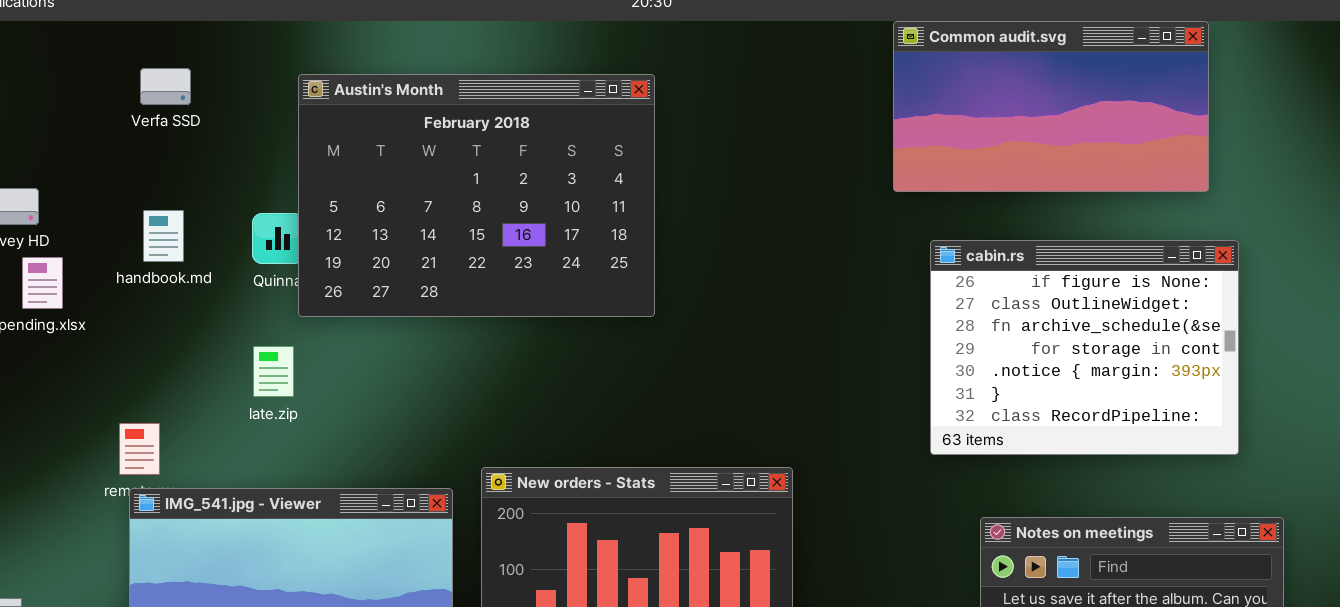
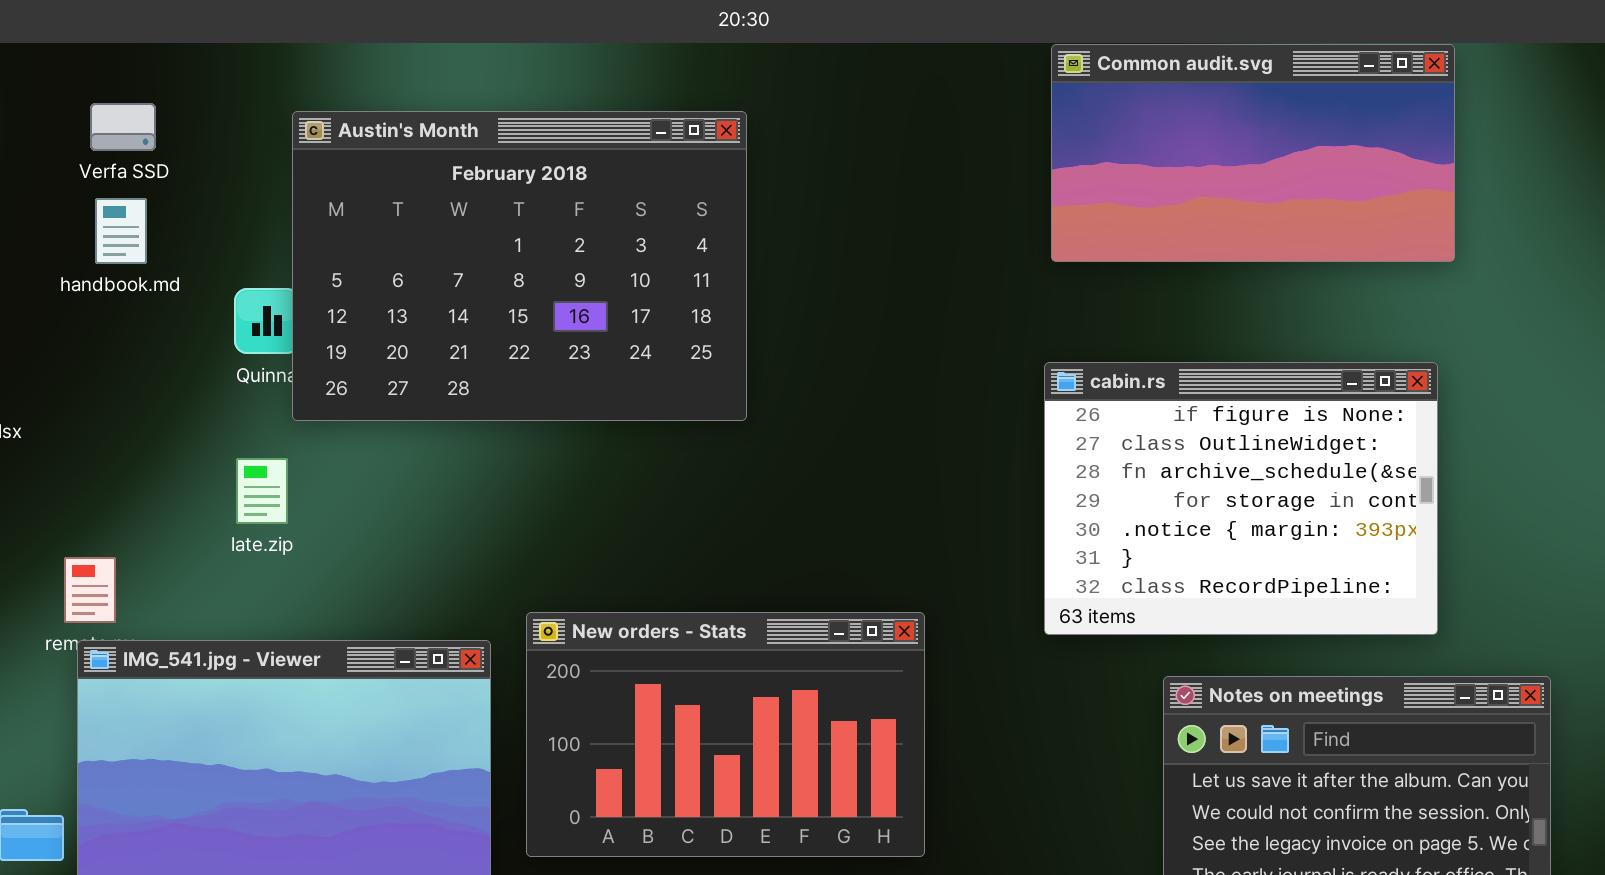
handbook.md: [143,210,184,262] -> [95,198,147,264], moved
cabin.rs: [930,240,1239,455] -> [1044,362,1438,635], moved

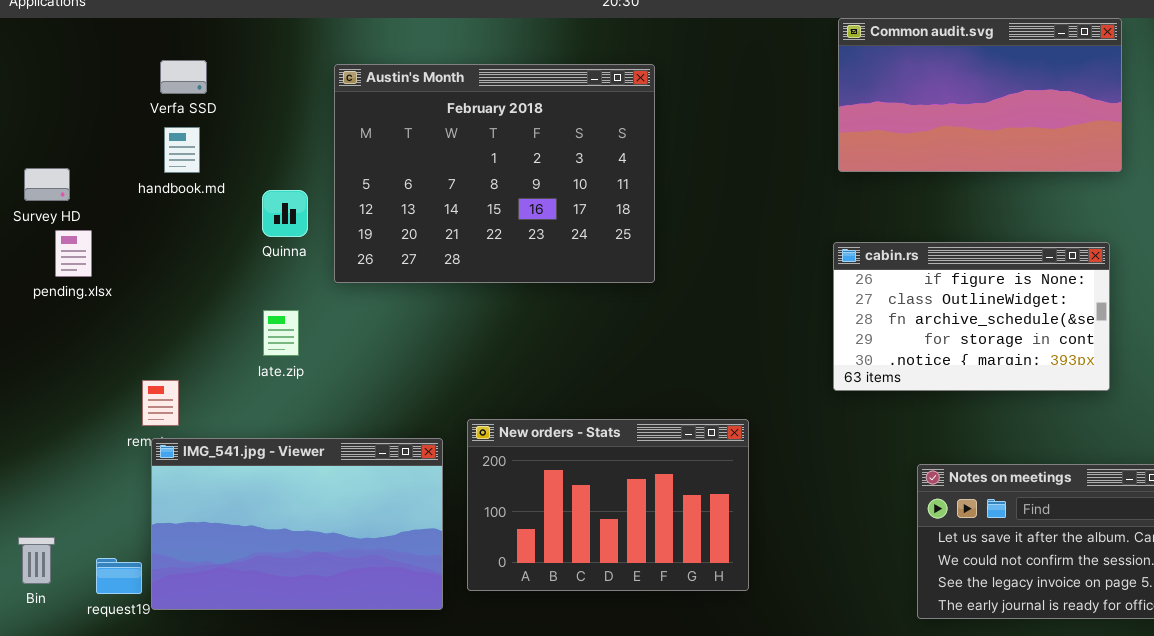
Austin's Month: [292,111,747,421] -> [334,64,655,283], moved
cabin.rs: [1044,362,1438,635] -> [833,242,1110,391], resized

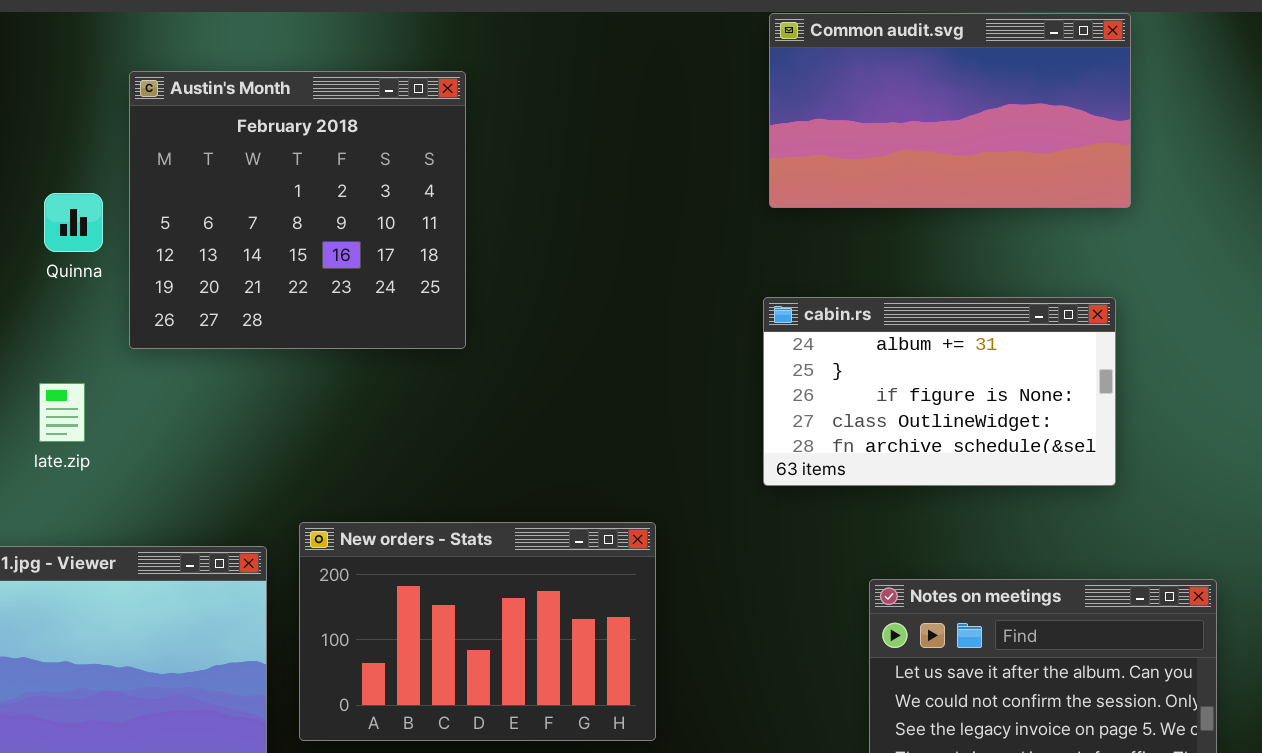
Austin's Month: [334,64,655,283] -> [129,71,466,349], resized
Quinna: [262,190,308,237] -> [44,193,103,252], moved
cabin.rs: [833,242,1110,391] -> [763,297,1116,486], scrolled up 2 rows

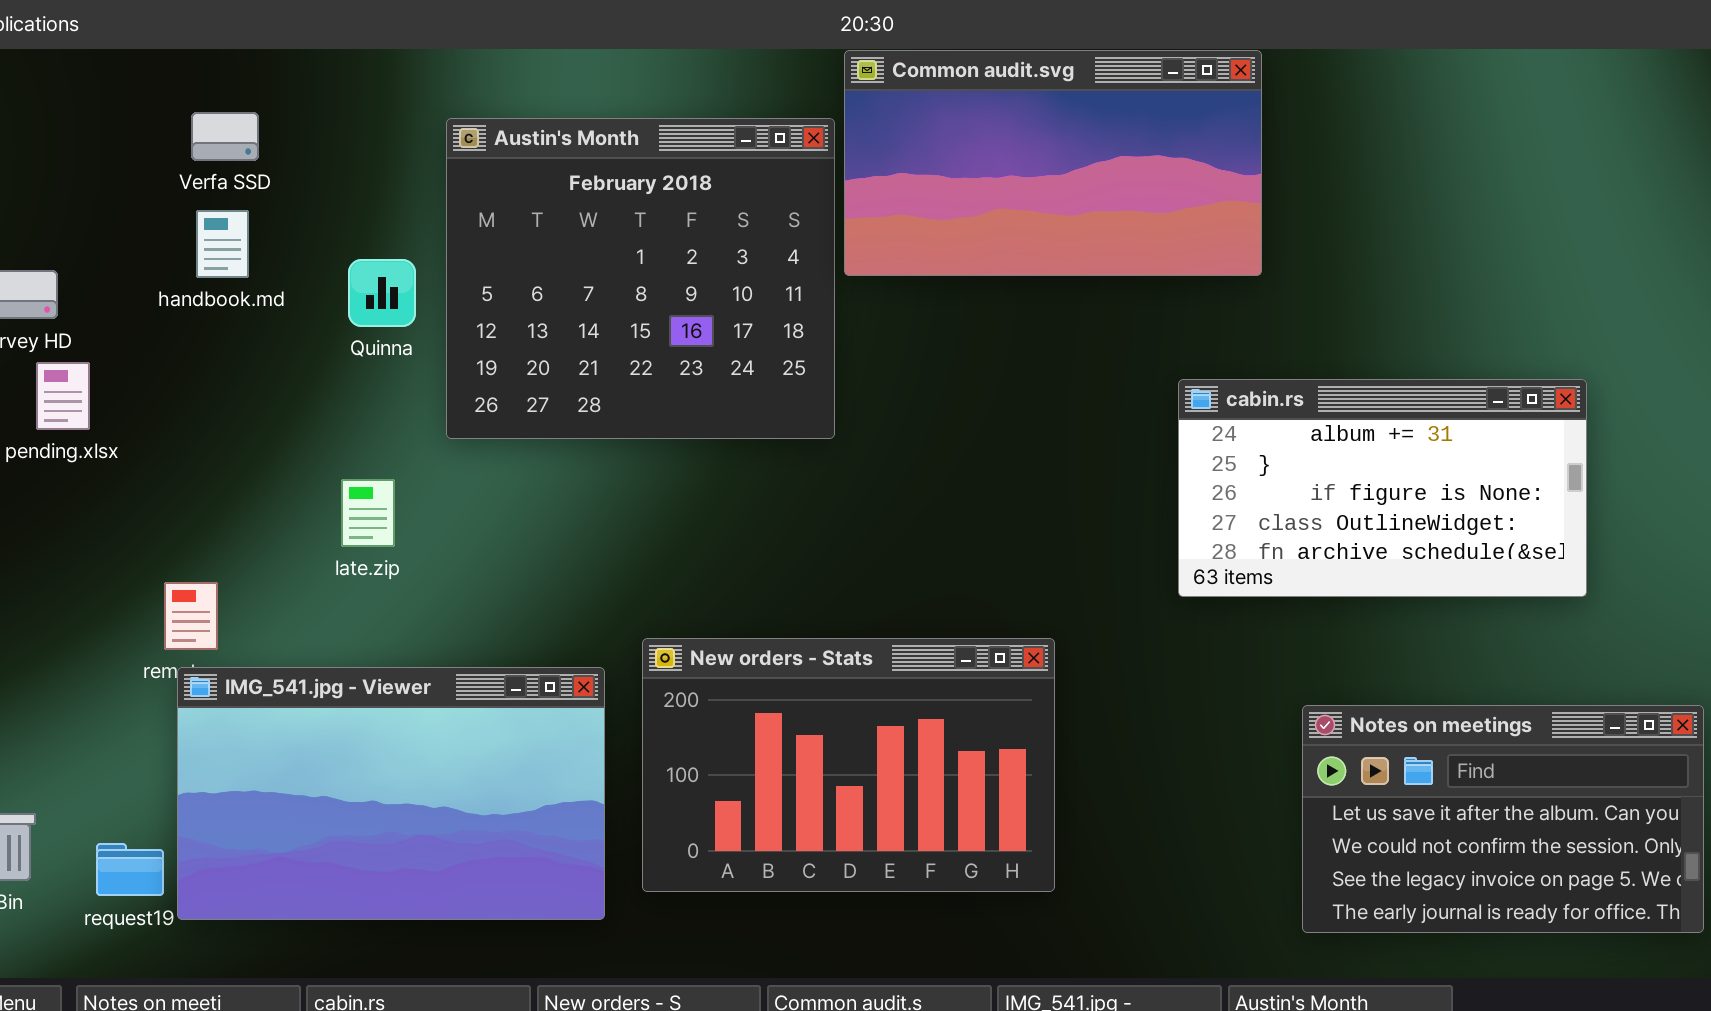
Common audit.svg: [769,13,1131,208] -> [844,50,1262,276], moved

